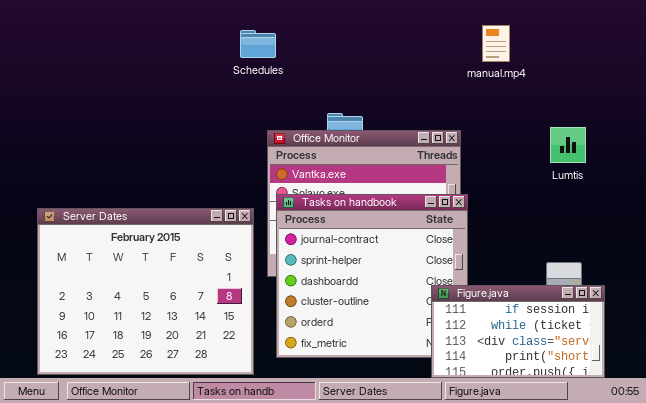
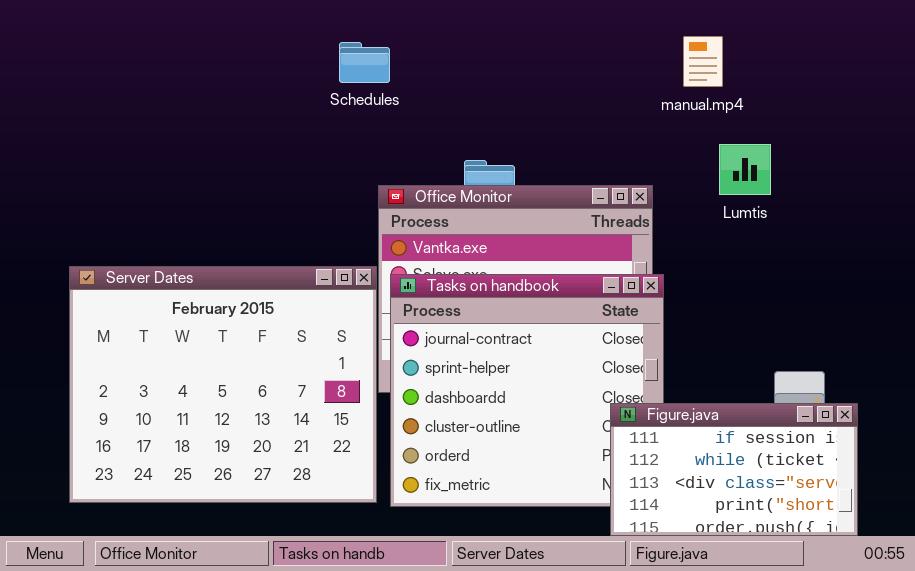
Lumtis: [550,127,586,163] -> [719,144,771,195], moved
Server Dates: [37,208,254,375] -> [69,266,377,503], moved

